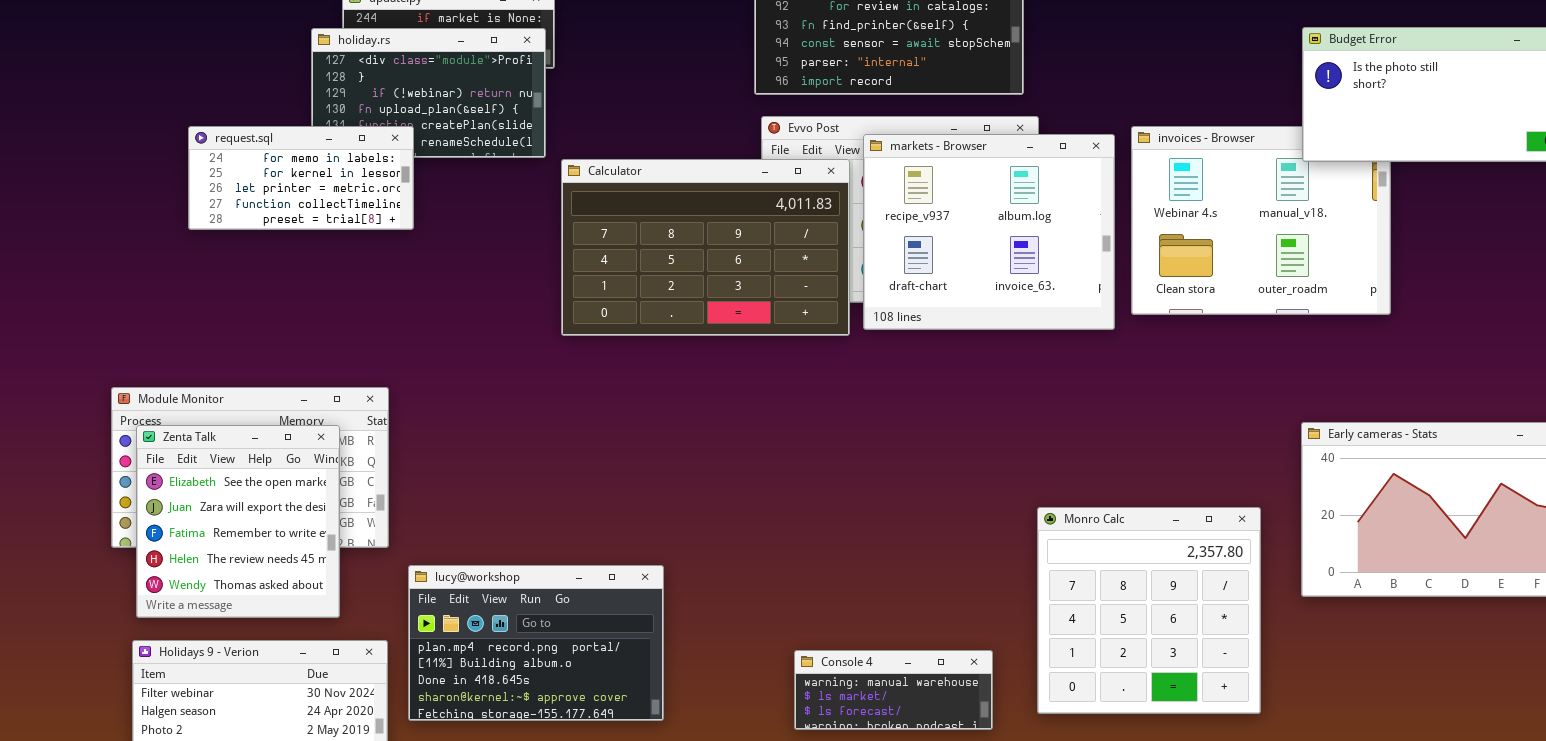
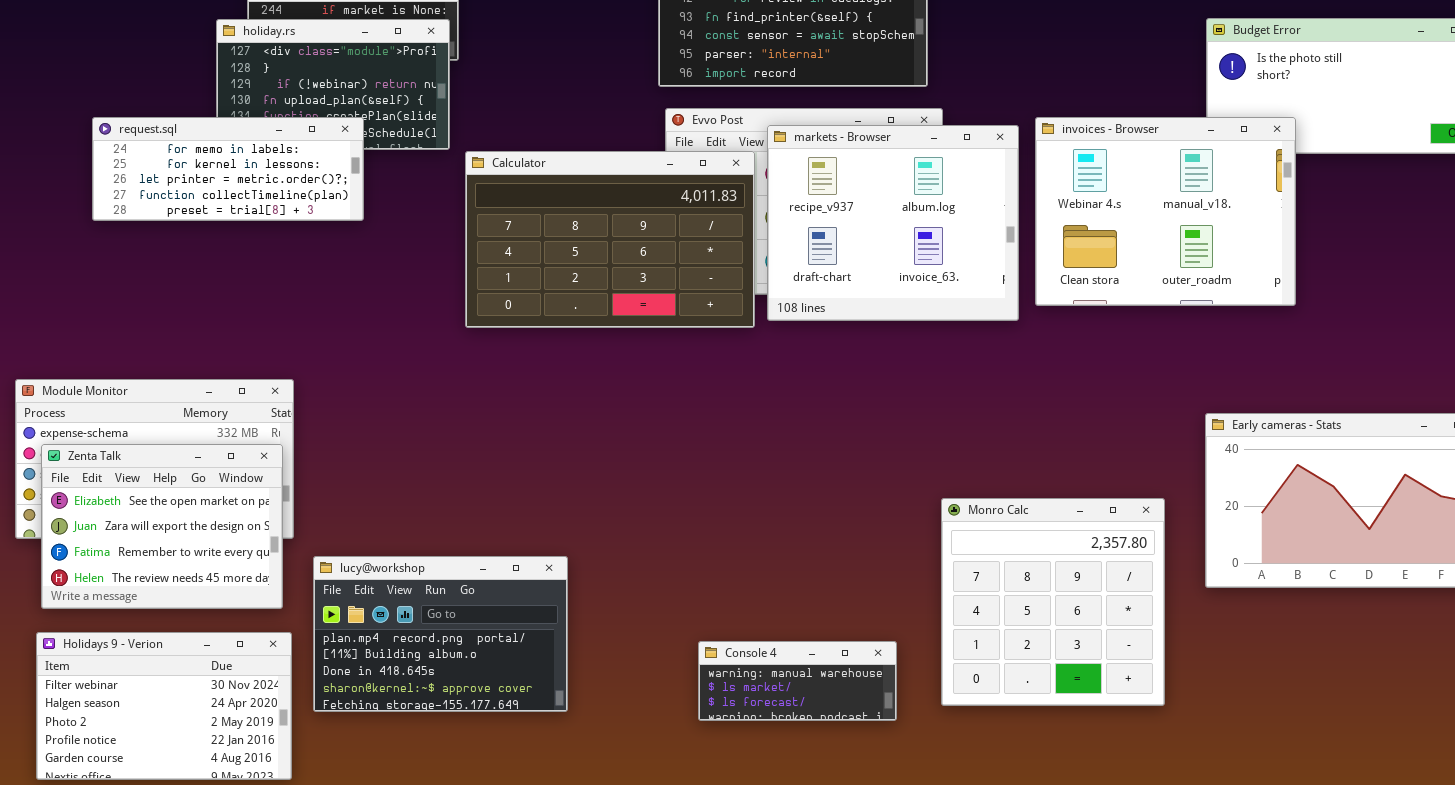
request.sql: [188,126,414,230] -> [92,117,364,221], resized
invoices - Browser: [1131,126,1391,315] -> [1035,117,1296,306], raised
Zenta Talk: [136,425,340,618] -> [41,444,283,609], resized

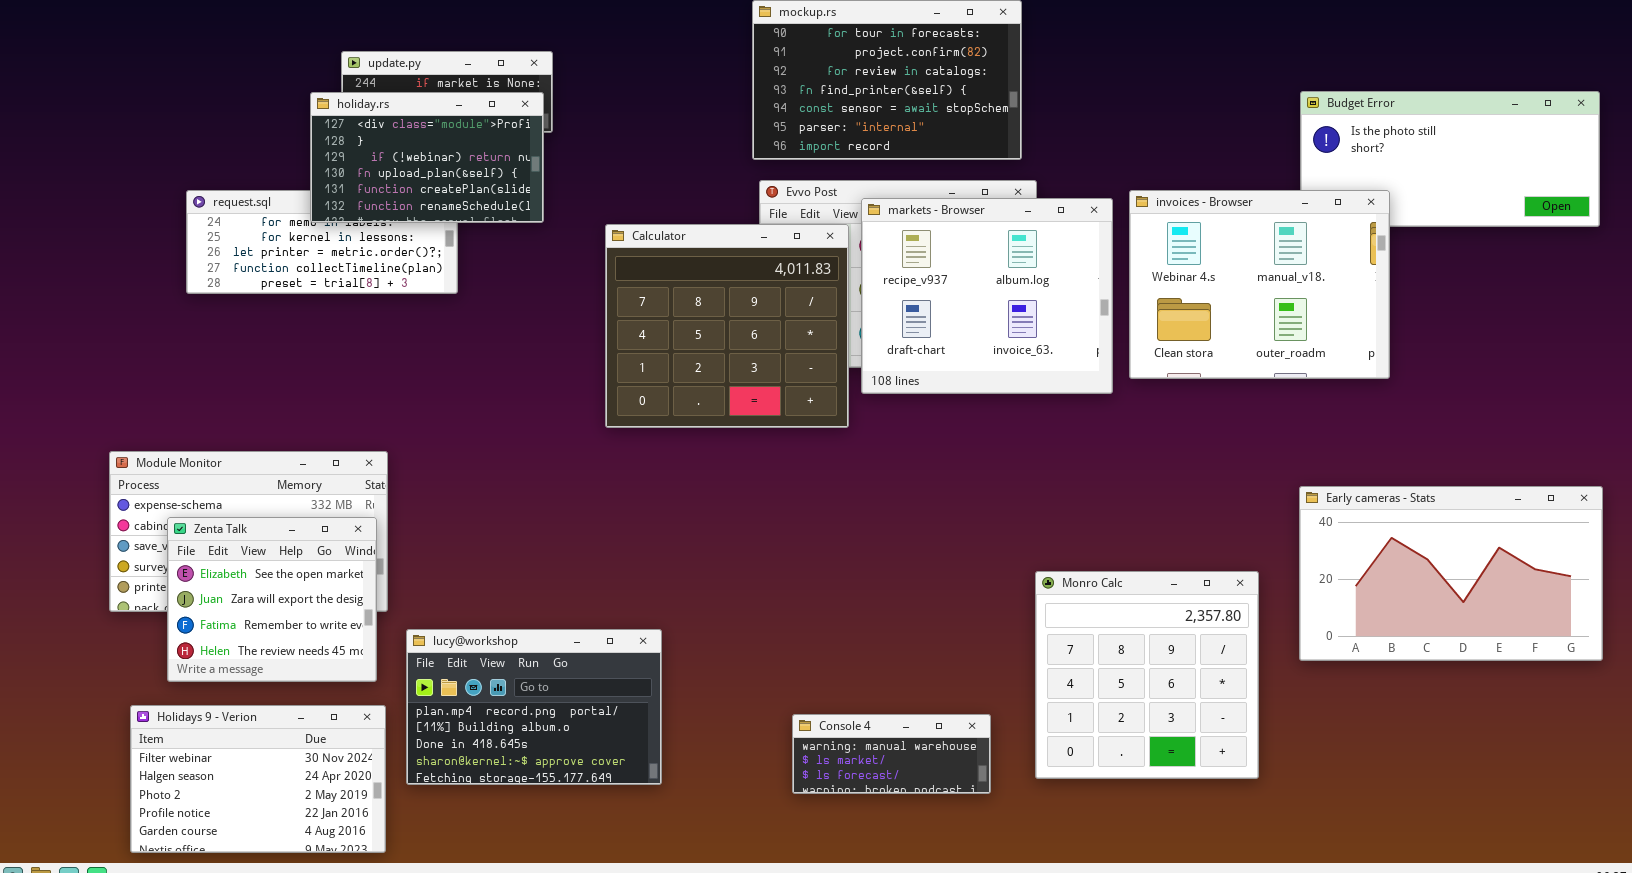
holiday.rs: [216,19,450,150] -> [310,92,544,223], raised
Calculator: [465,151,755,328] -> [605,224,849,428], resized
Zenta Talk: [41,444,283,609] -> [167,517,377,682], resized

